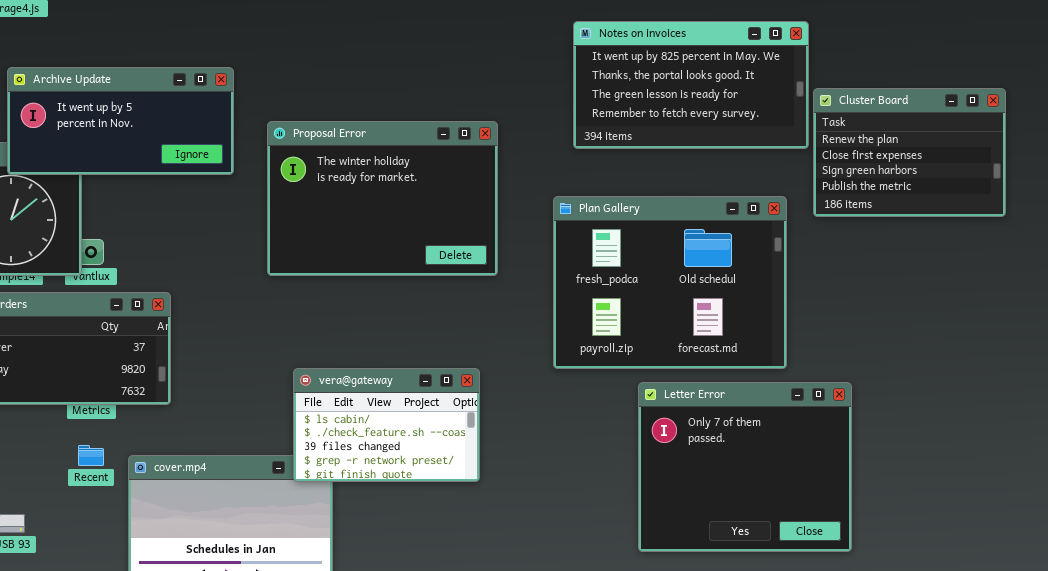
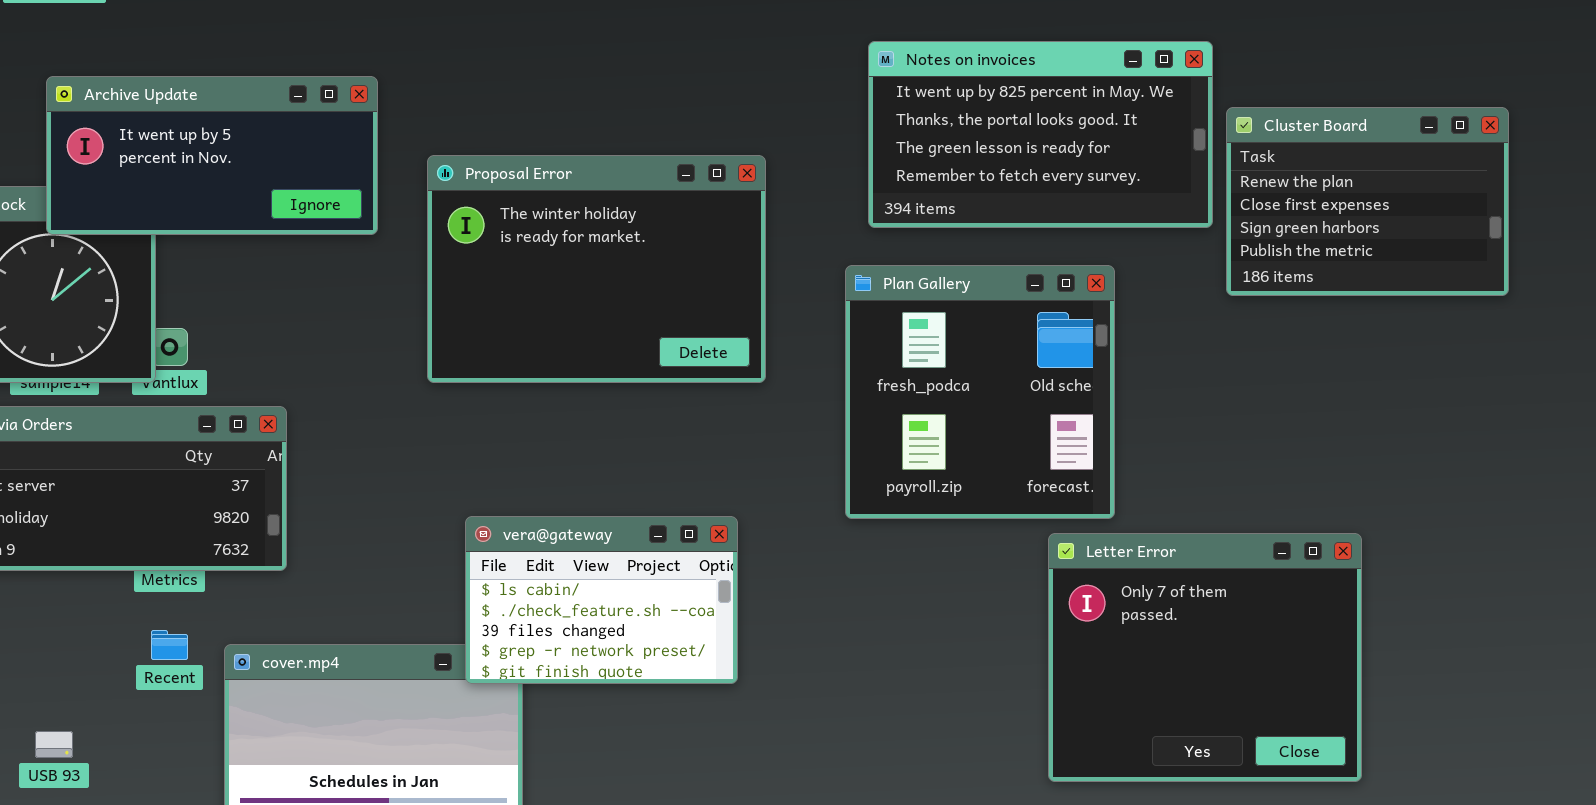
Notes on invoices: [573,21,809,149] -> [868,41,1213,228], moved
Plan Gallery: [553,196,787,369] -> [845,265,1115,519], resized
Letter Error: [638,382,852,552] -> [1048,533,1362,782], moved

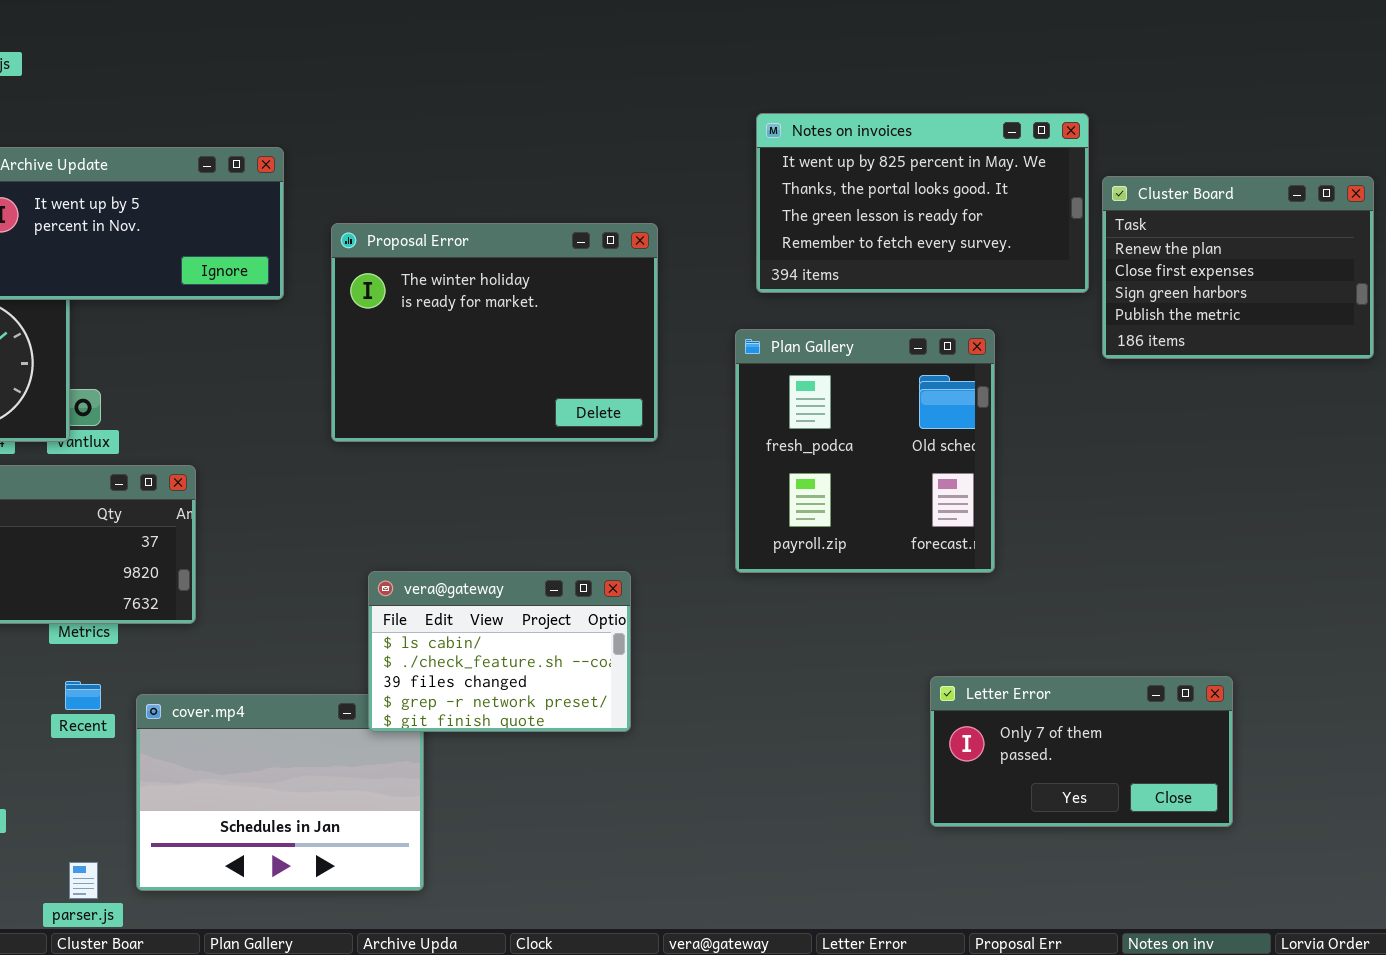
Letter Error: [1048,533,1362,782] -> [930,676,1233,827], resized

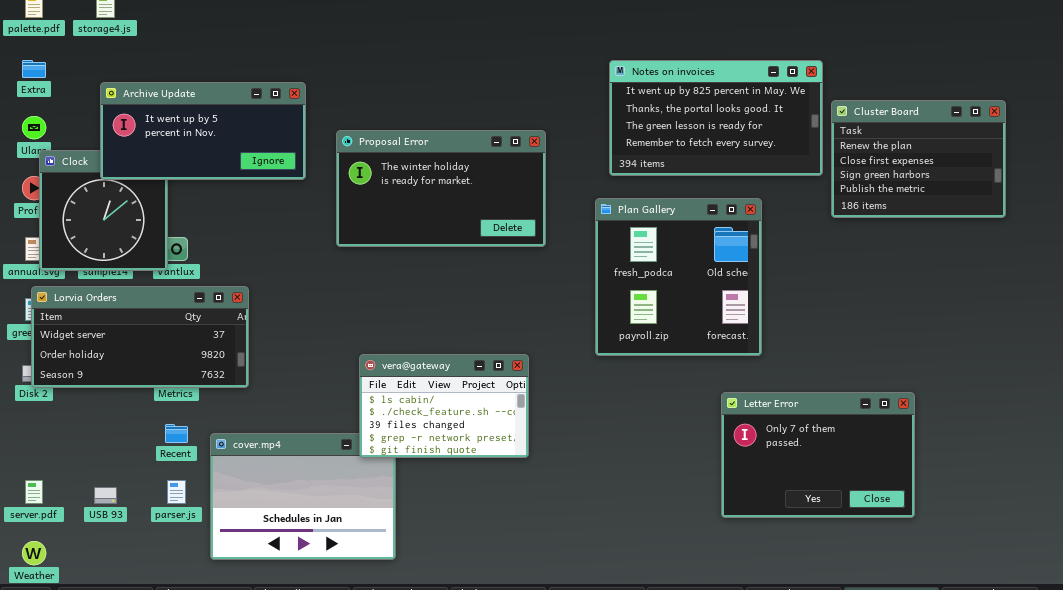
Proposal Error: [331,223,658,442] -> [336,130,546,247], resized
Letter Error: [930,676,1233,827] -> [721,392,915,518], resized
parser.js: [69,862,98,899] -> [167,480,186,504], moved

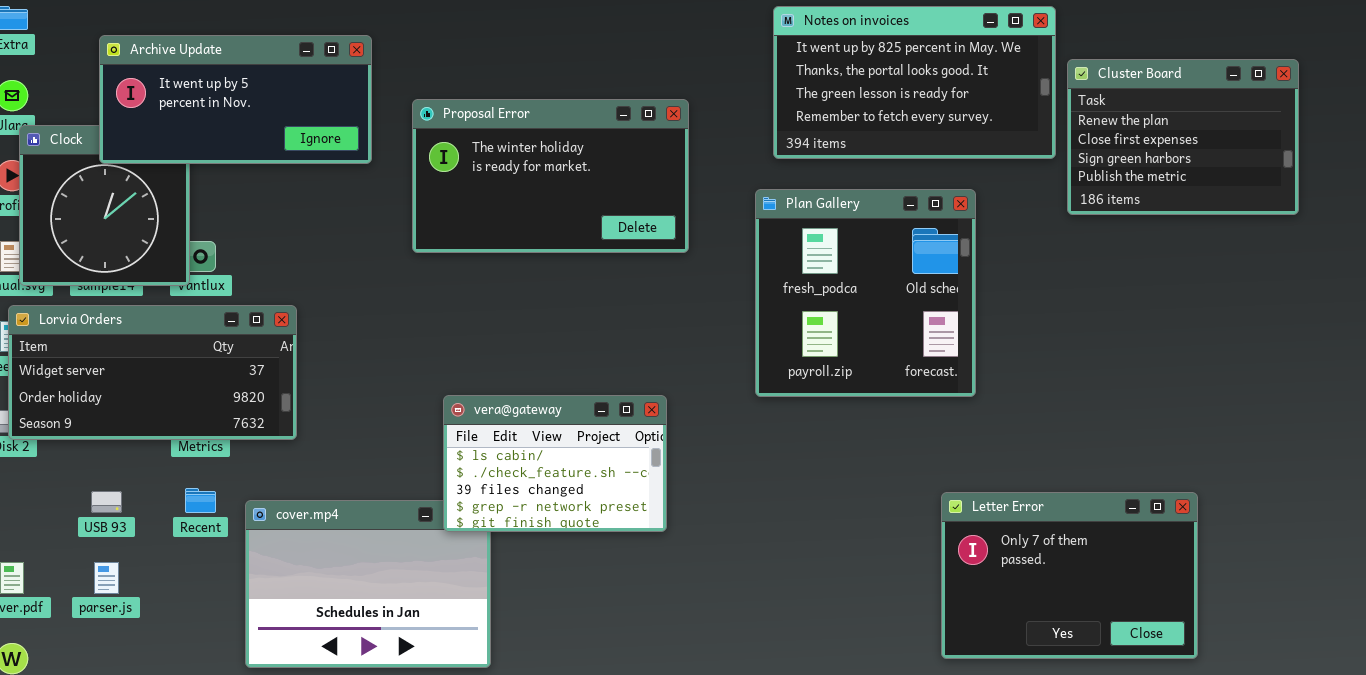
Letter Error: [721,392,915,518] -> [941,492,1198,659], moved
parser.js: [167,480,186,504] -> [94,562,119,594], moved
USB 93: [94,487,117,504] -> [91,491,122,513], moved

